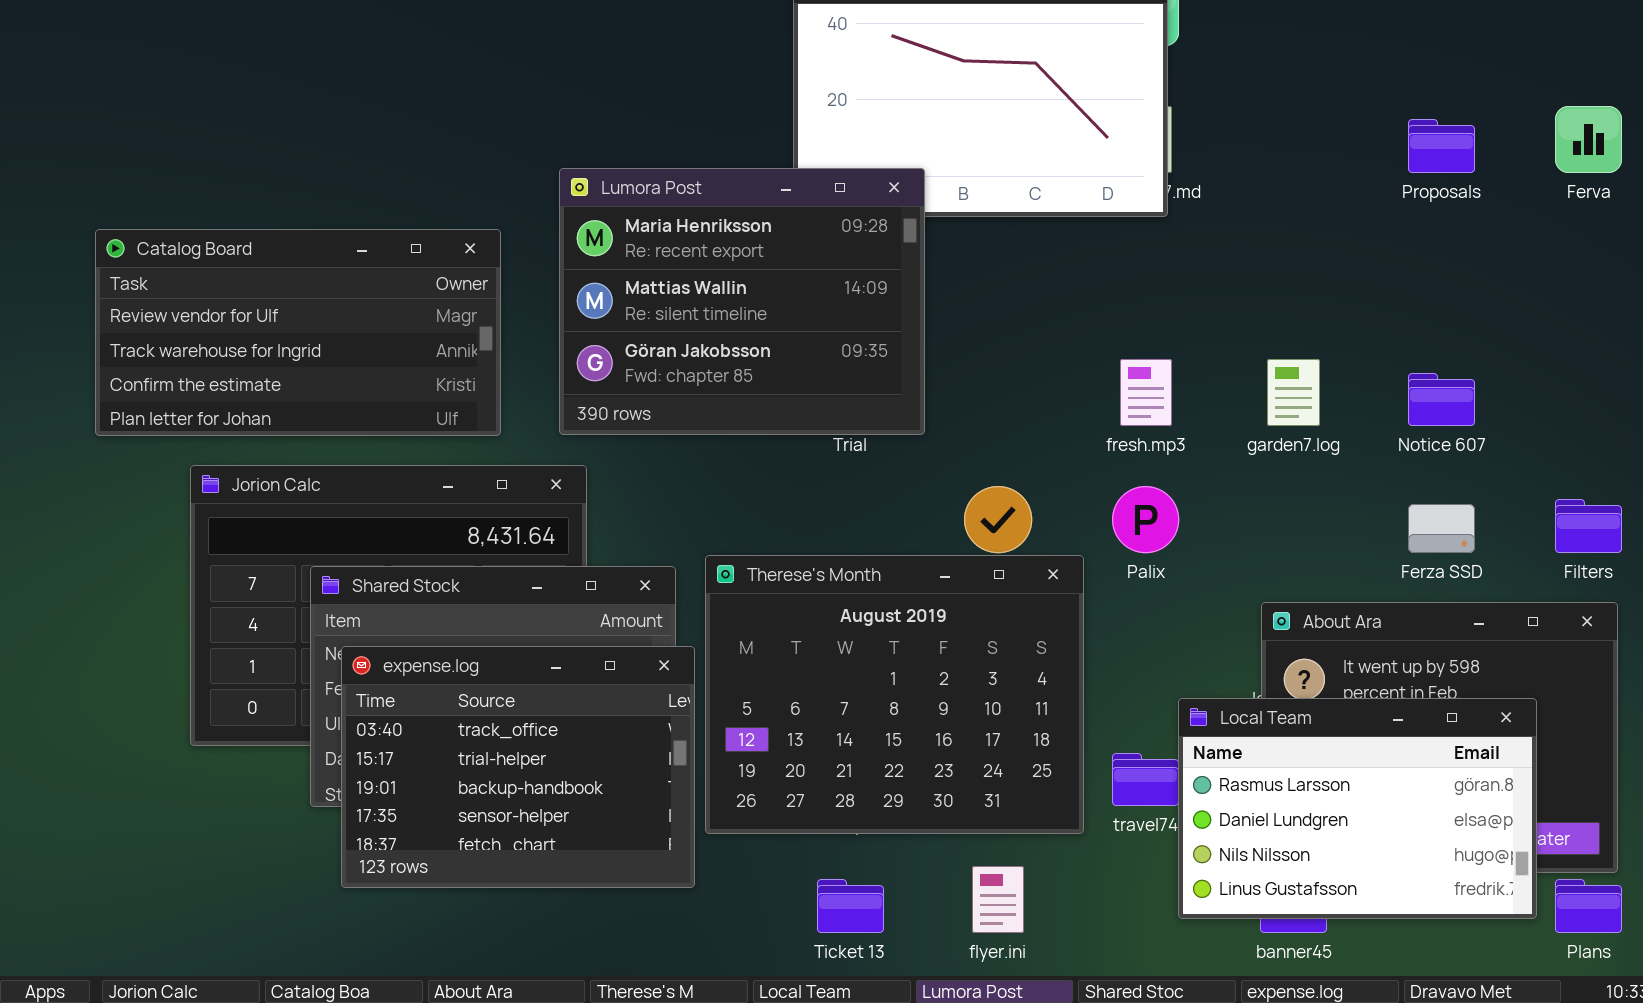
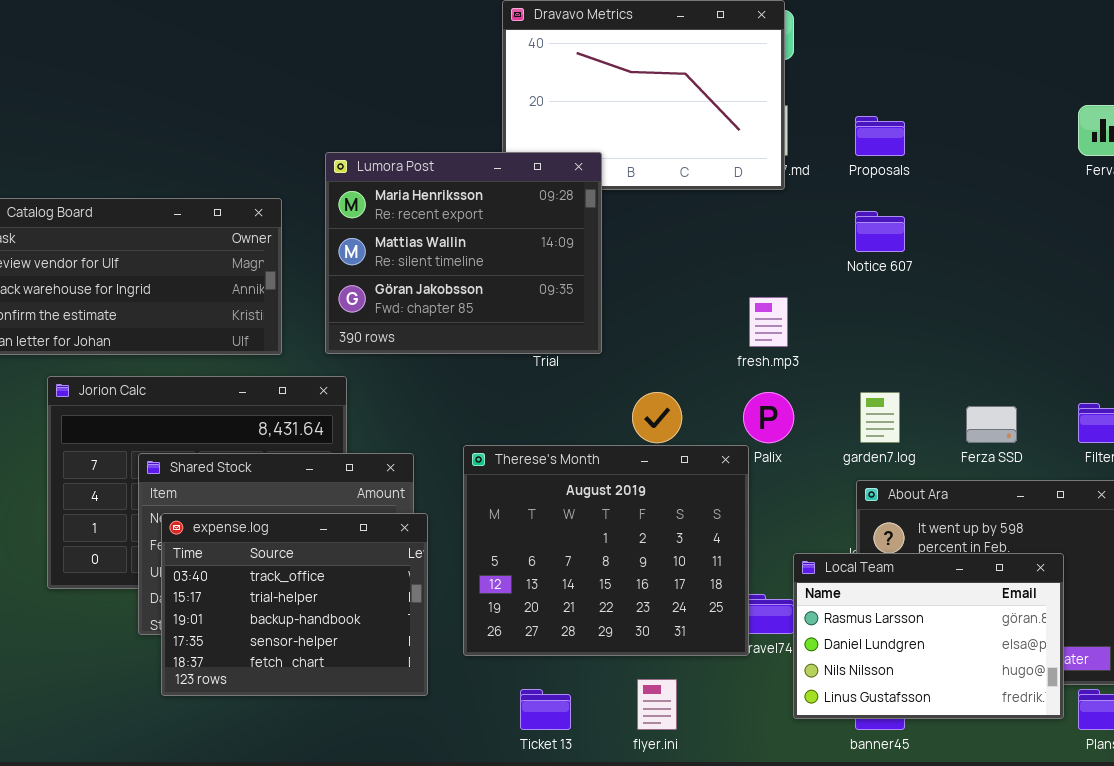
Proposals: [1408,119,1475,173] -> [855,116,905,156], moved
garden7.log: [1267,359,1320,426] -> [860,392,900,443], moved
Notice 607: [1408,373,1475,426] -> [855,211,905,252], moved
Therese's Month: [705,555,1084,834] -> [463,445,749,656], moved

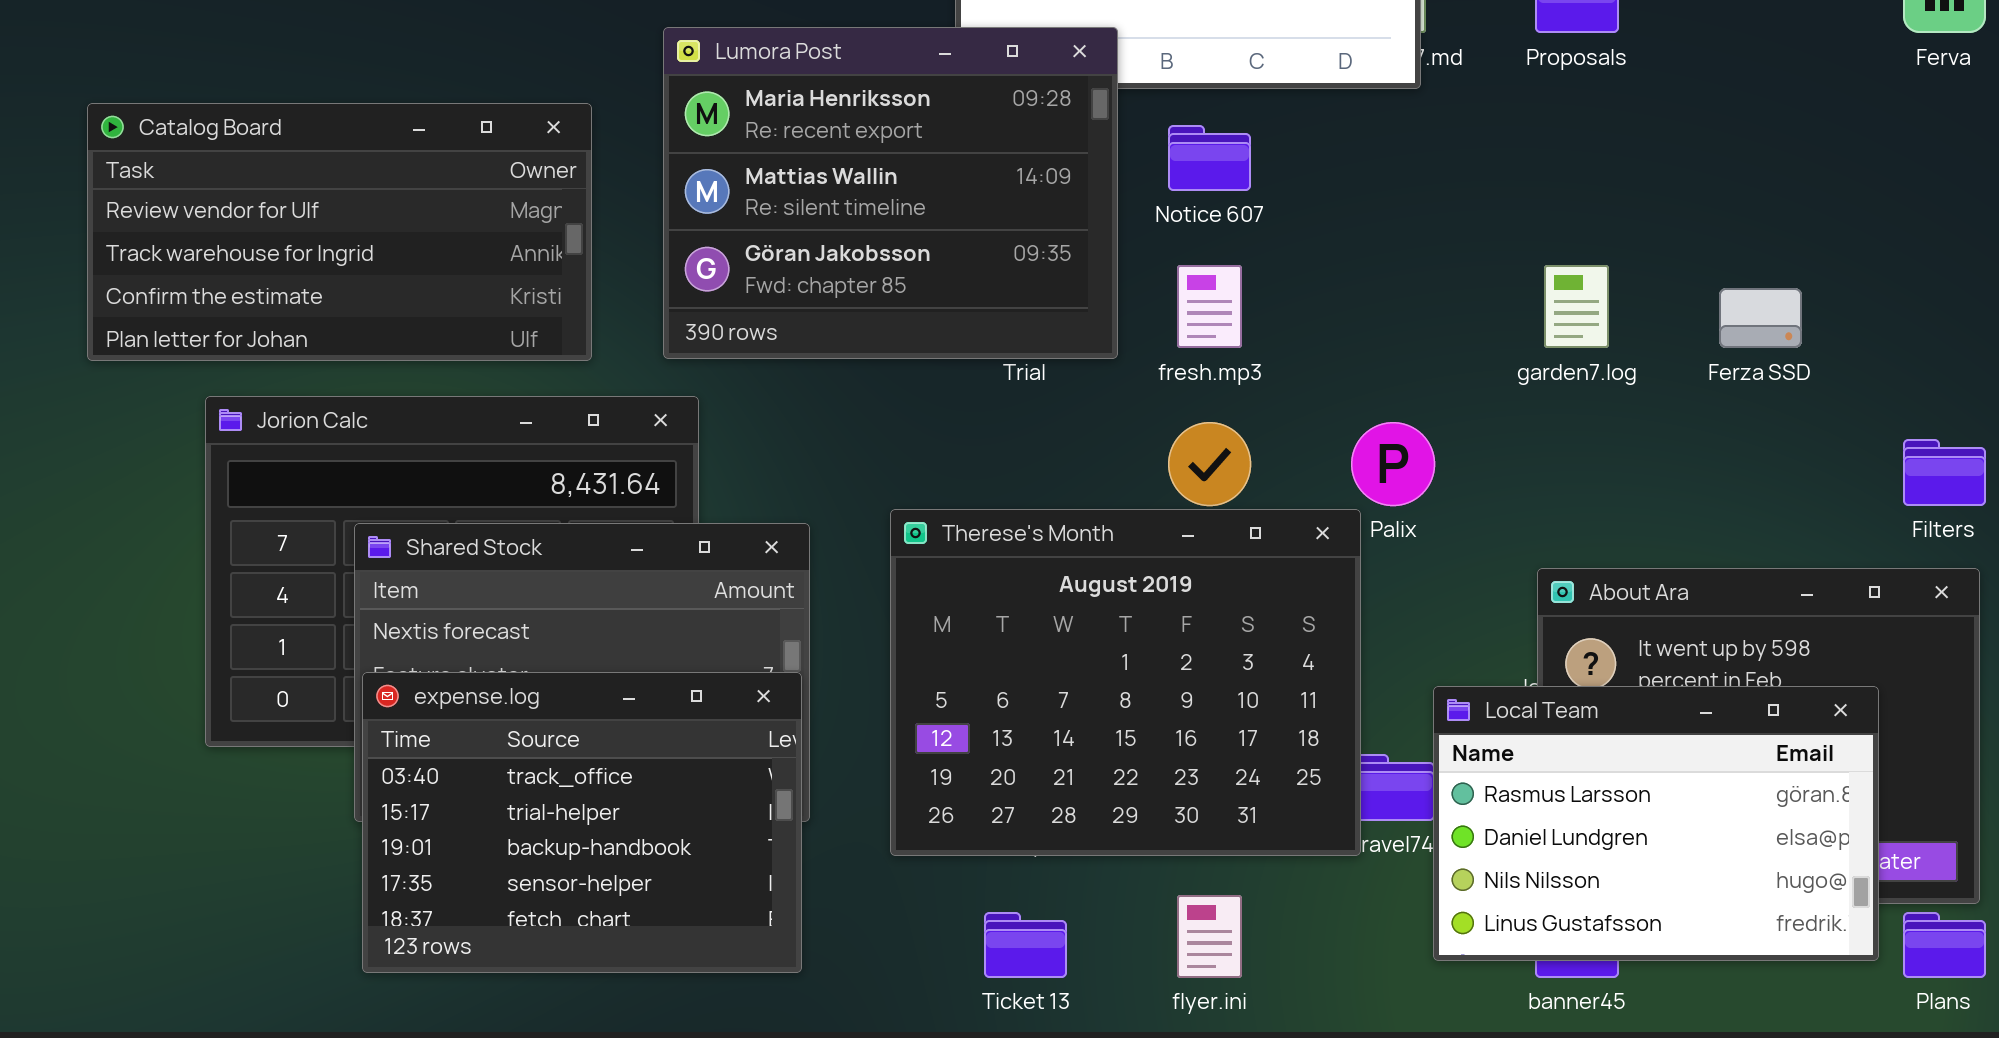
Notice 607: [855,211,905,252] -> [1168,125,1251,191], moved
fresh.mp3: [749,297,788,347] -> [1177,265,1242,348], moved
garden7.log: [860,392,900,443] -> [1544,265,1609,348], moved
Ferza SSD: [966,406,1017,443] -> [1719,288,1802,348], moved
expense.log: [161,513,428,696] -> [362,672,802,973], moved

